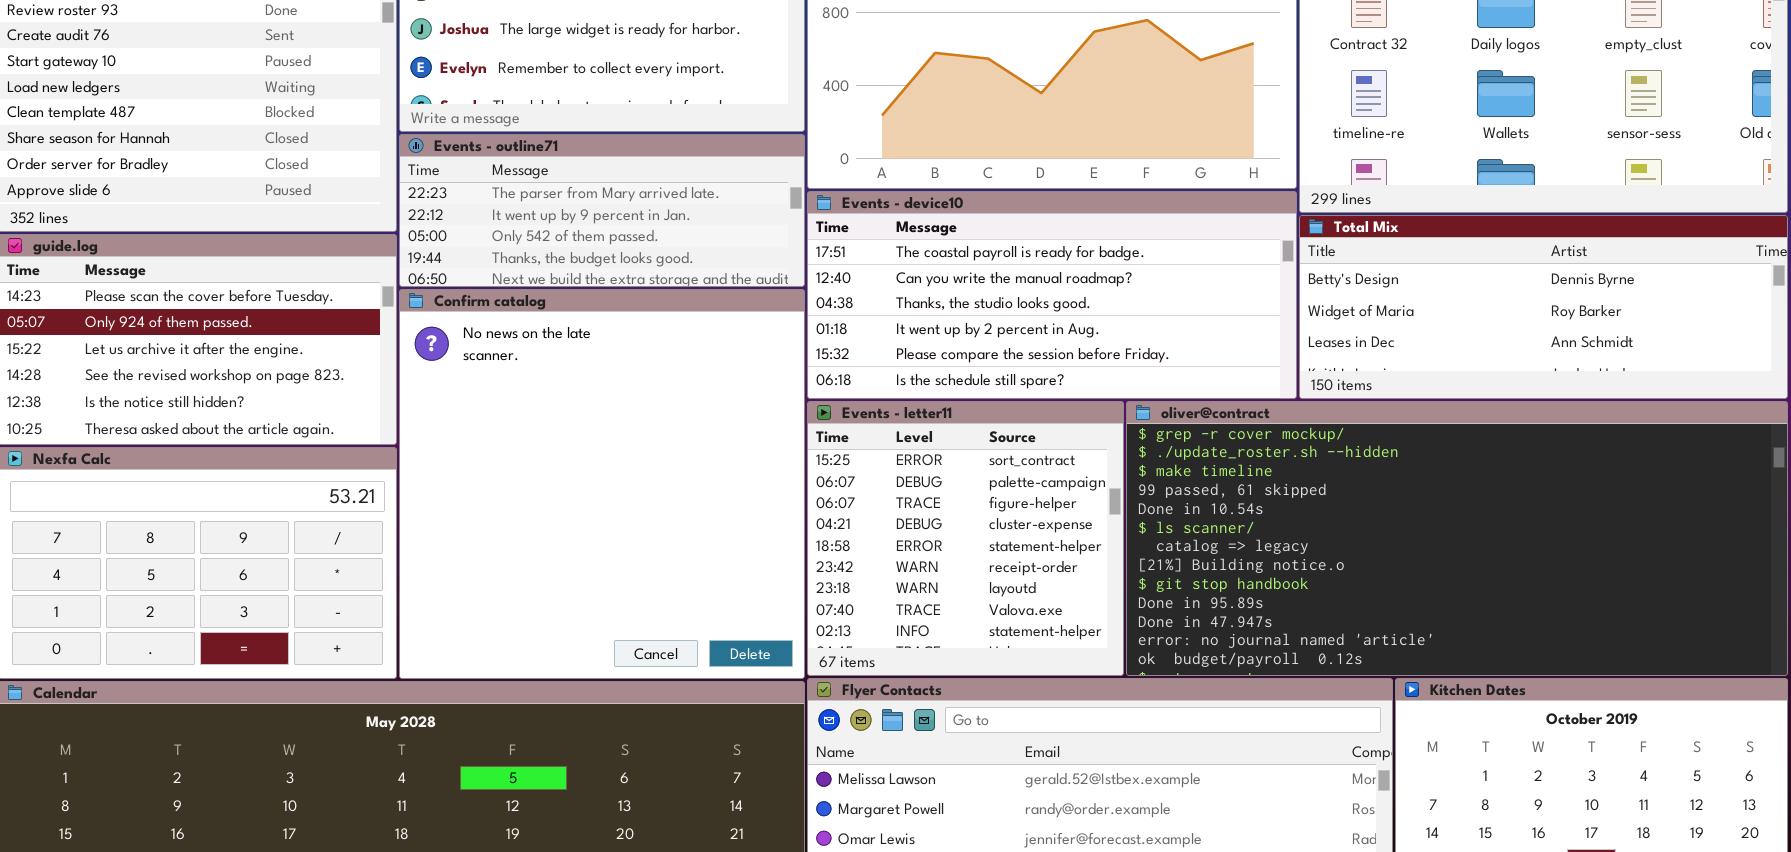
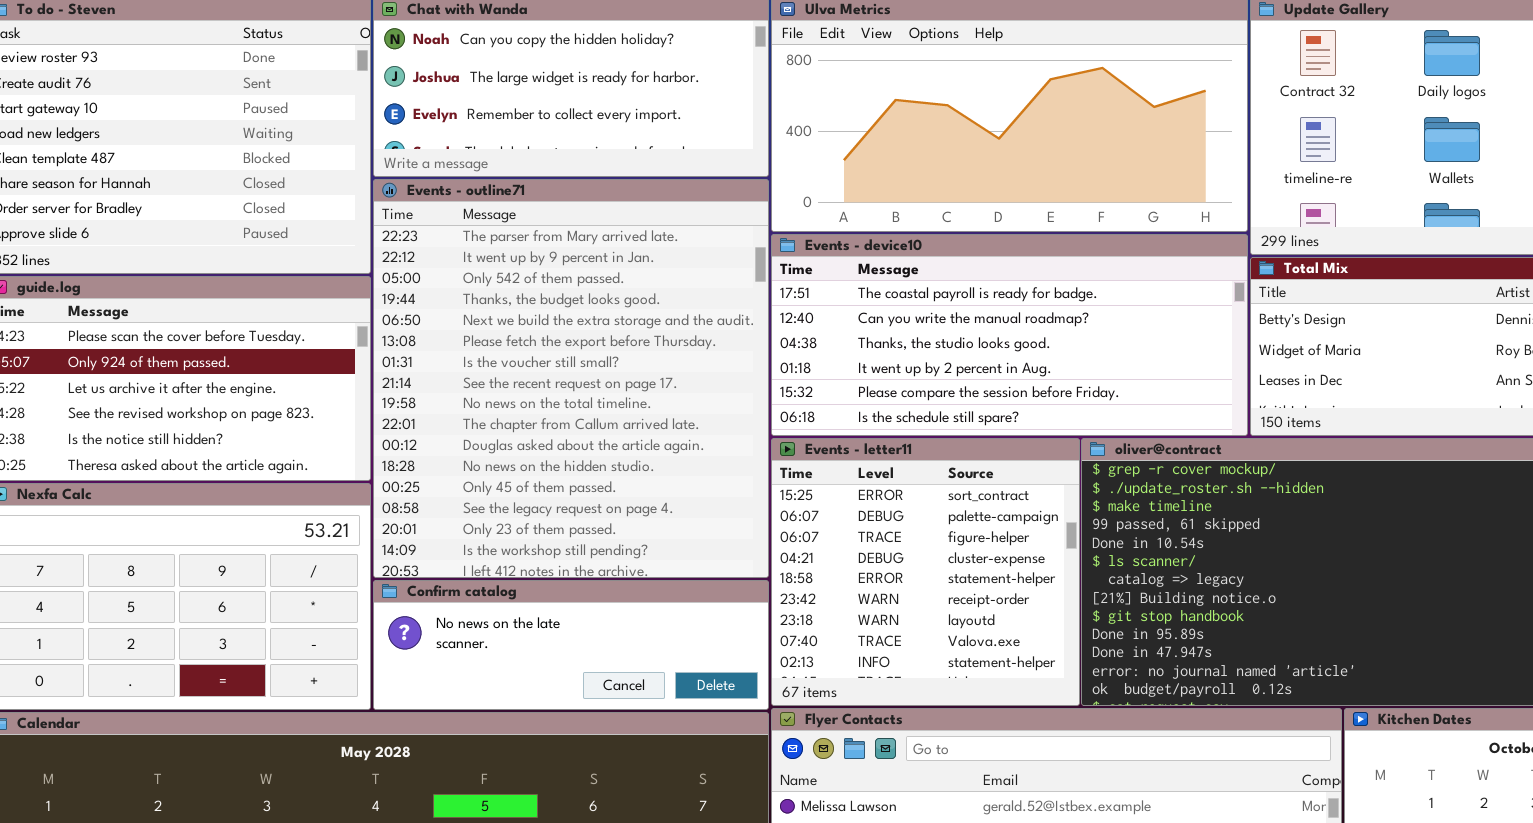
Events - outline71: [399,134,805,287] -> [373,179,769,578], resized
Confirm catalog: [399,289,805,679] -> [373,580,769,710], resized

